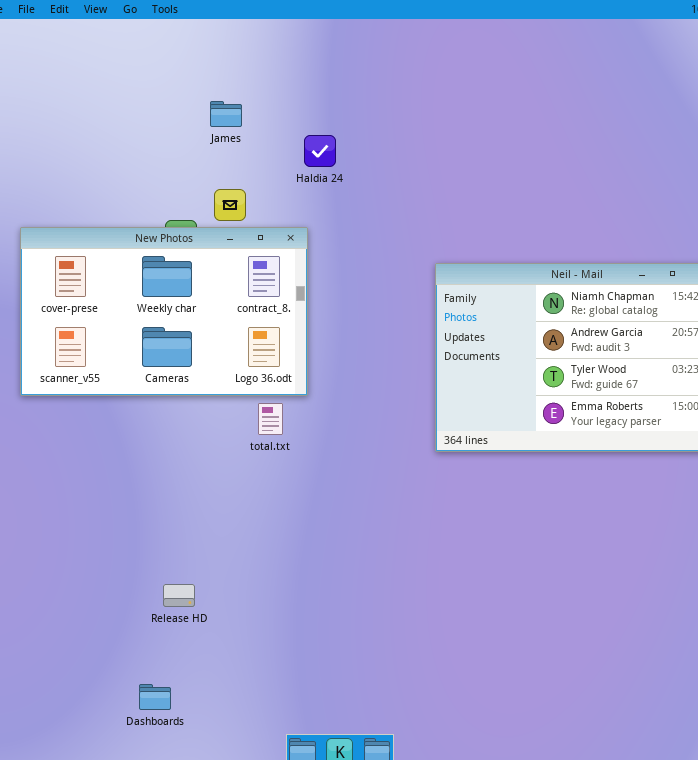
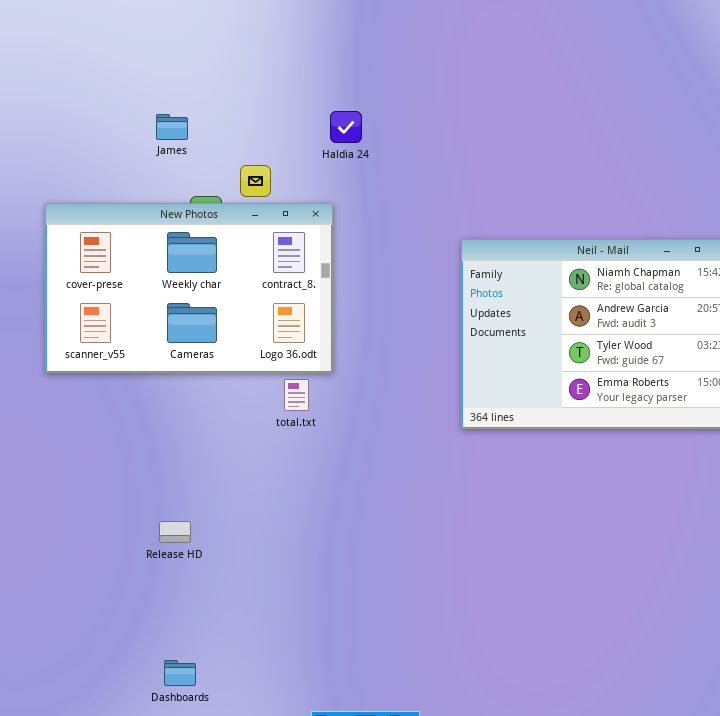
James: [210,101,242,127] -> [156,114,188,140], moved
Release HD: [163,584,195,607] -> [159,521,191,543], moved

